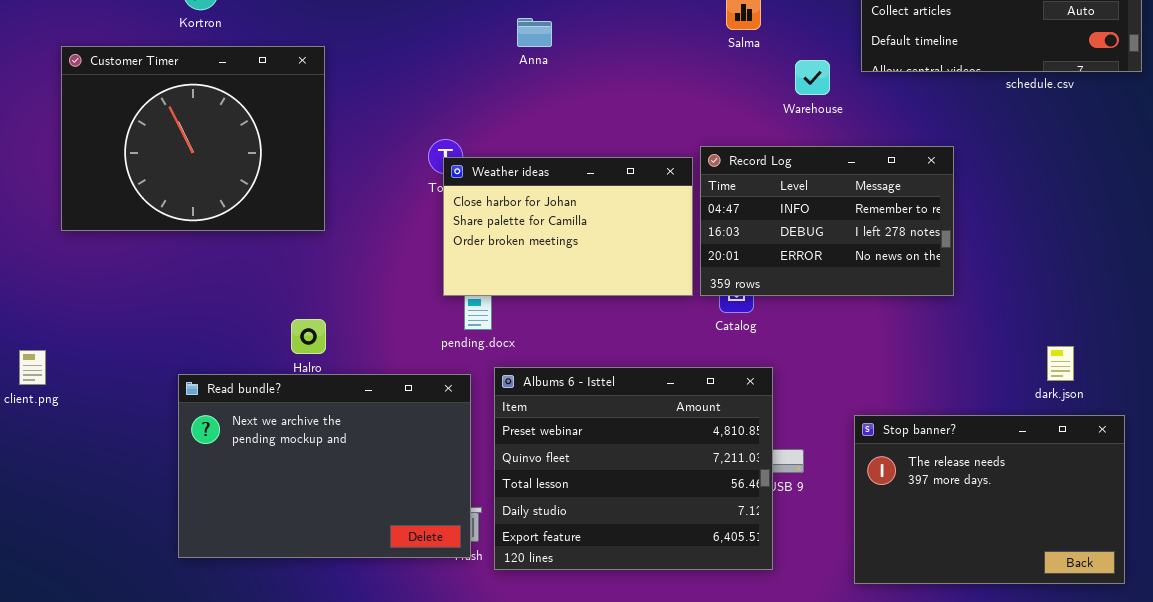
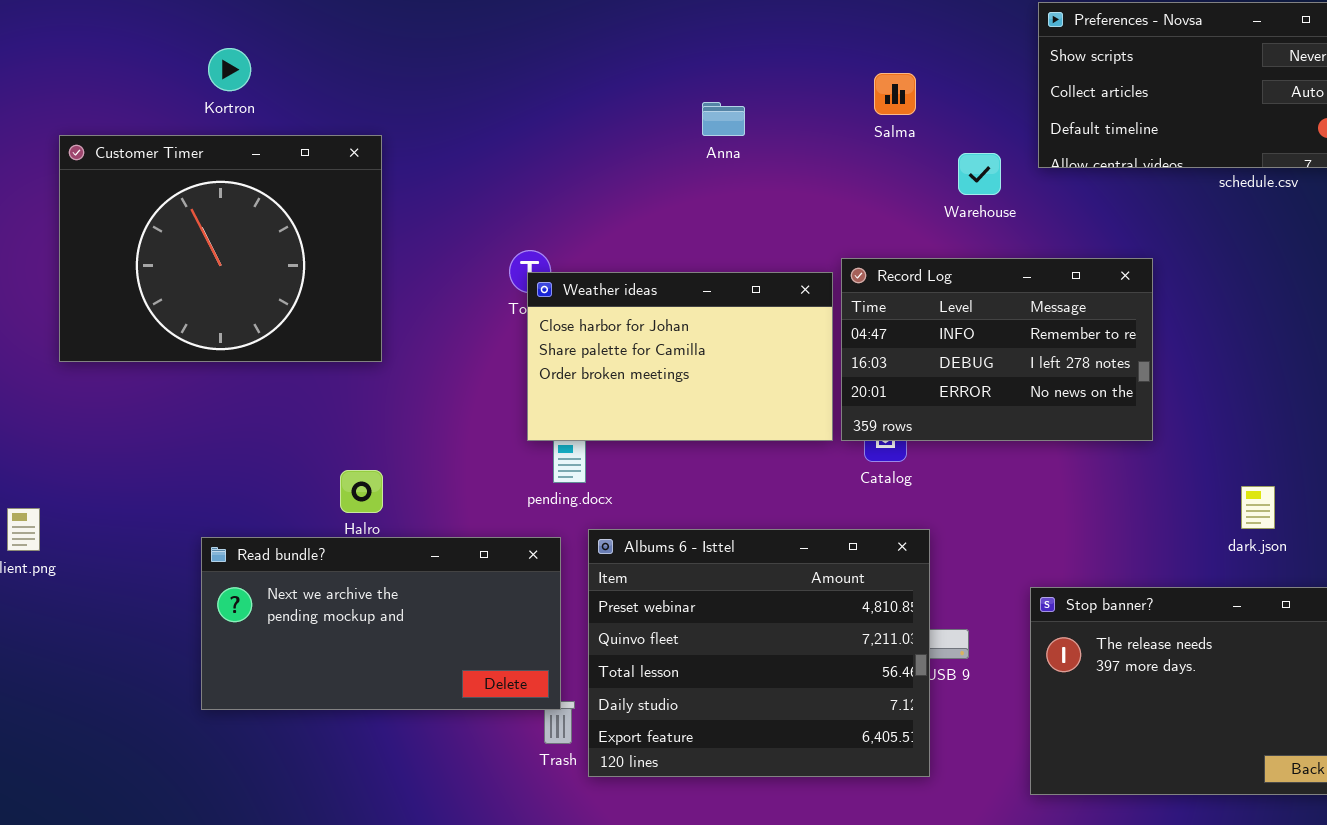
Anna: [517,18,552,47] -> [702,102,745,136], moved
dark.json: [1047,346,1074,381] -> [1241,486,1275,529], moved
Read bundle?: [178,374,471,558] -> [201,537,561,710], resized

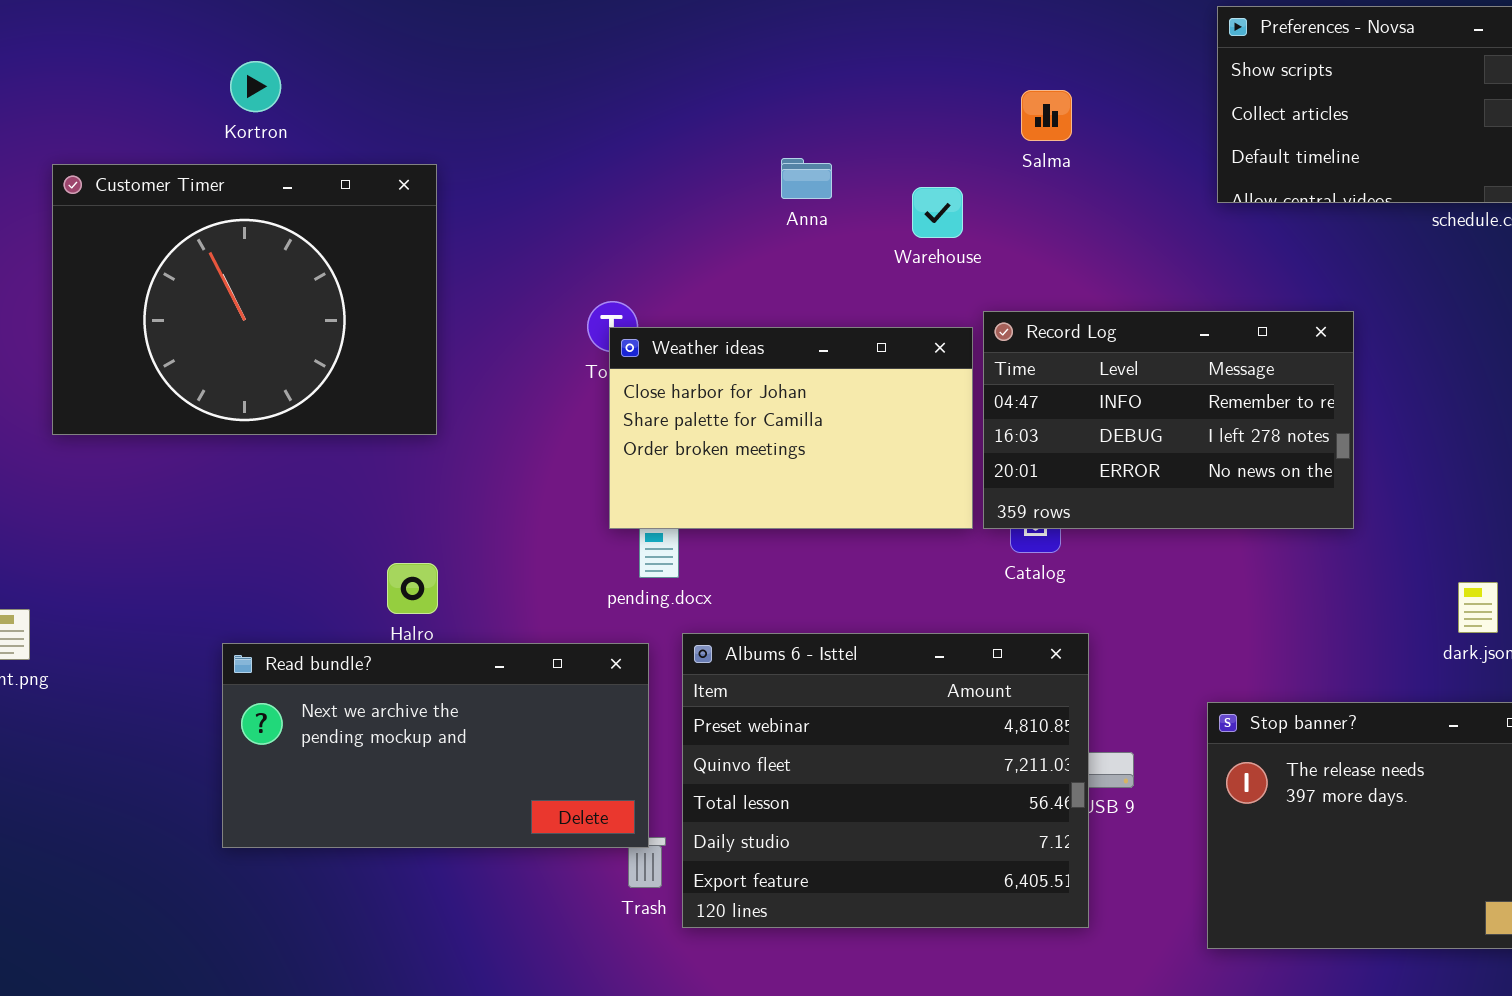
Anna: [702,102,745,136] -> [781,158,832,199], moved
Warehouse: [958,153,1001,195] -> [912,187,963,238], moved

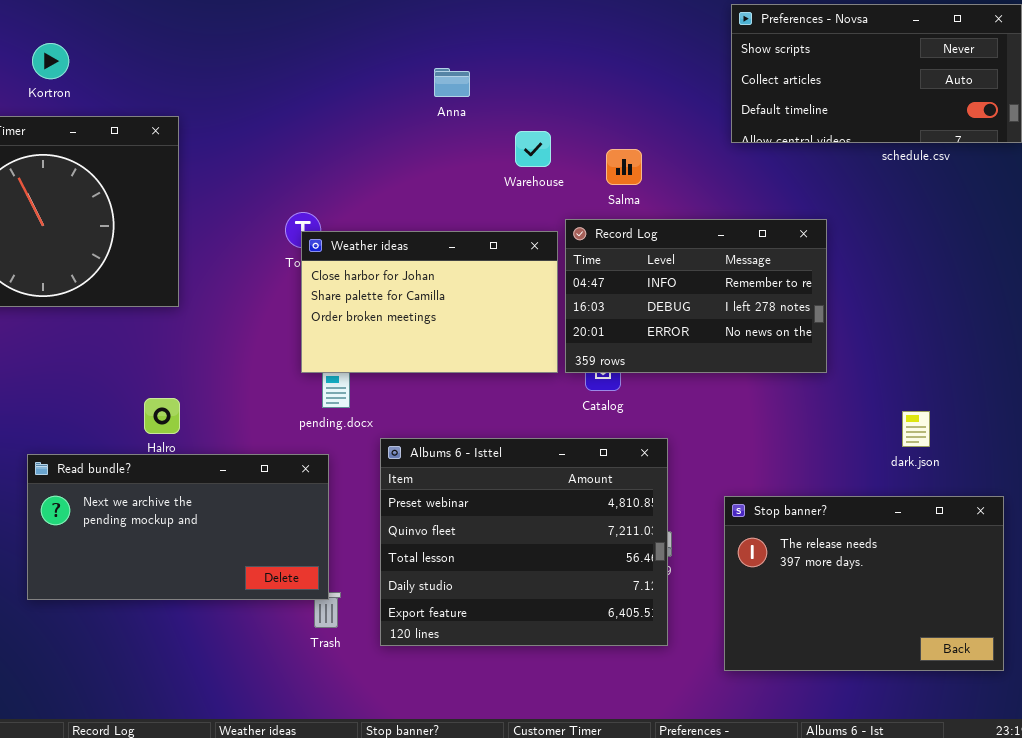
Salma: [1021,90,1072,141] -> [606,149,642,185], moved
Anna: [781,158,832,199] -> [434,68,470,97], moved
Albums 6 - Isttel: [682,633,1089,928] -> [380,438,668,646], moved

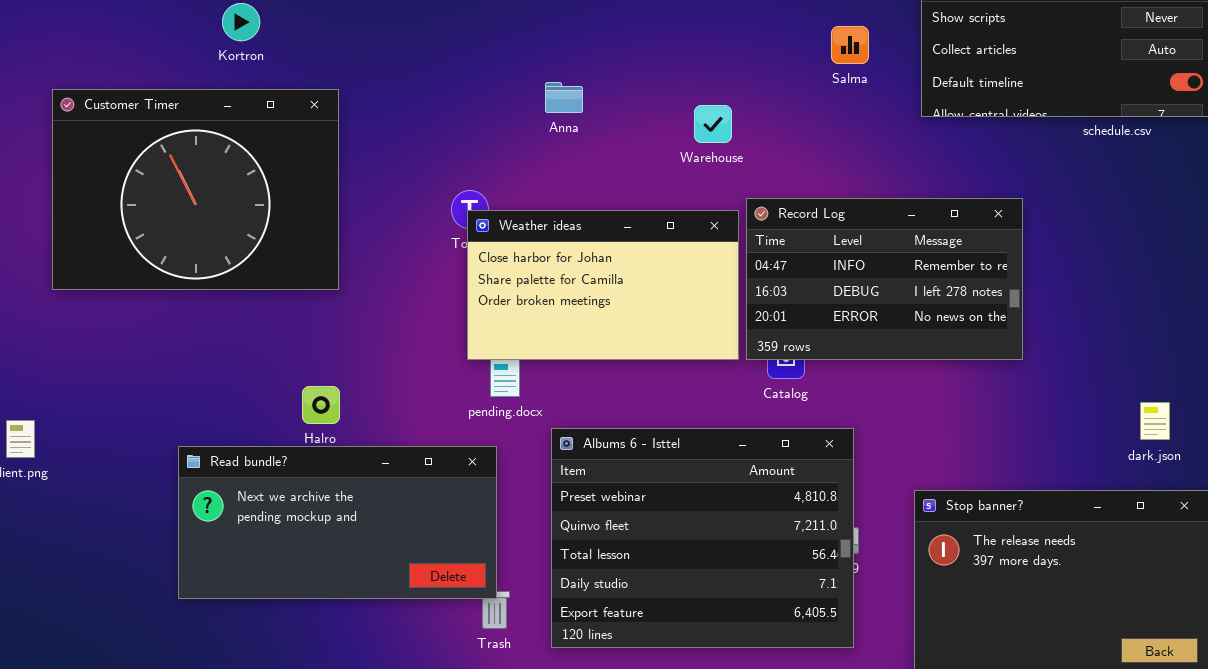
Kortron: [32,43,69,79] -> [222,3,260,41], moved
Anna: [434,68,470,97] -> [545,82,583,113], moved
Salma: [606,149,642,185] -> [831,26,869,64], moved
dark.json: [902,411,930,447] -> [1140,402,1170,440], moved

